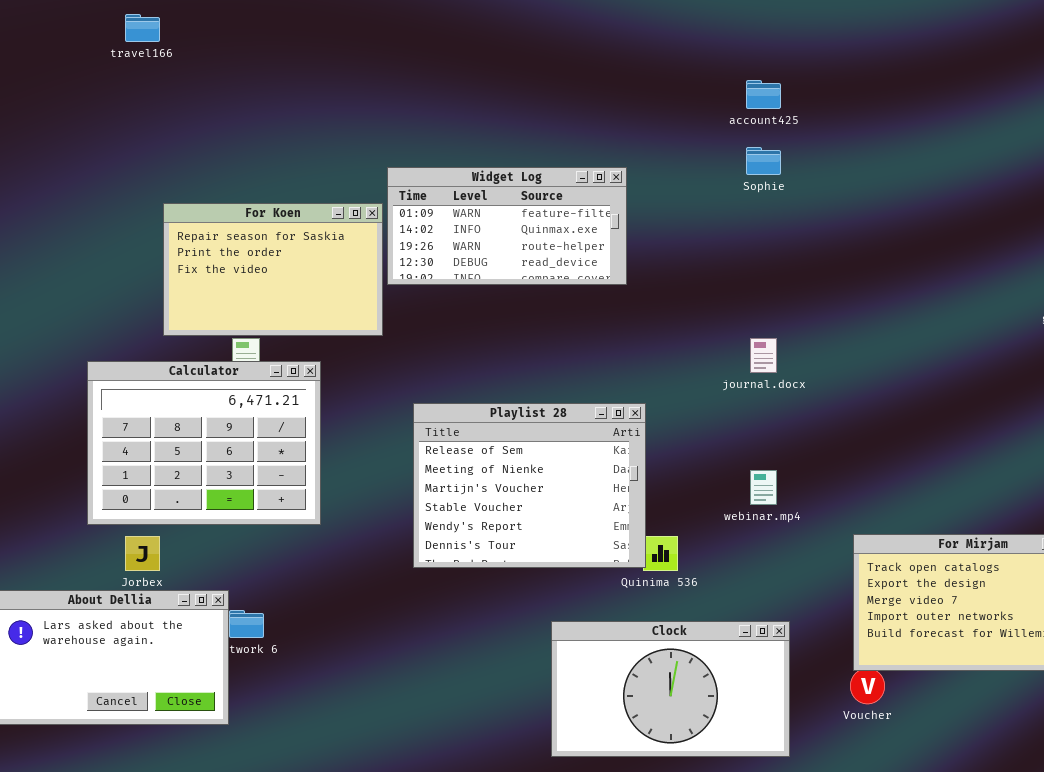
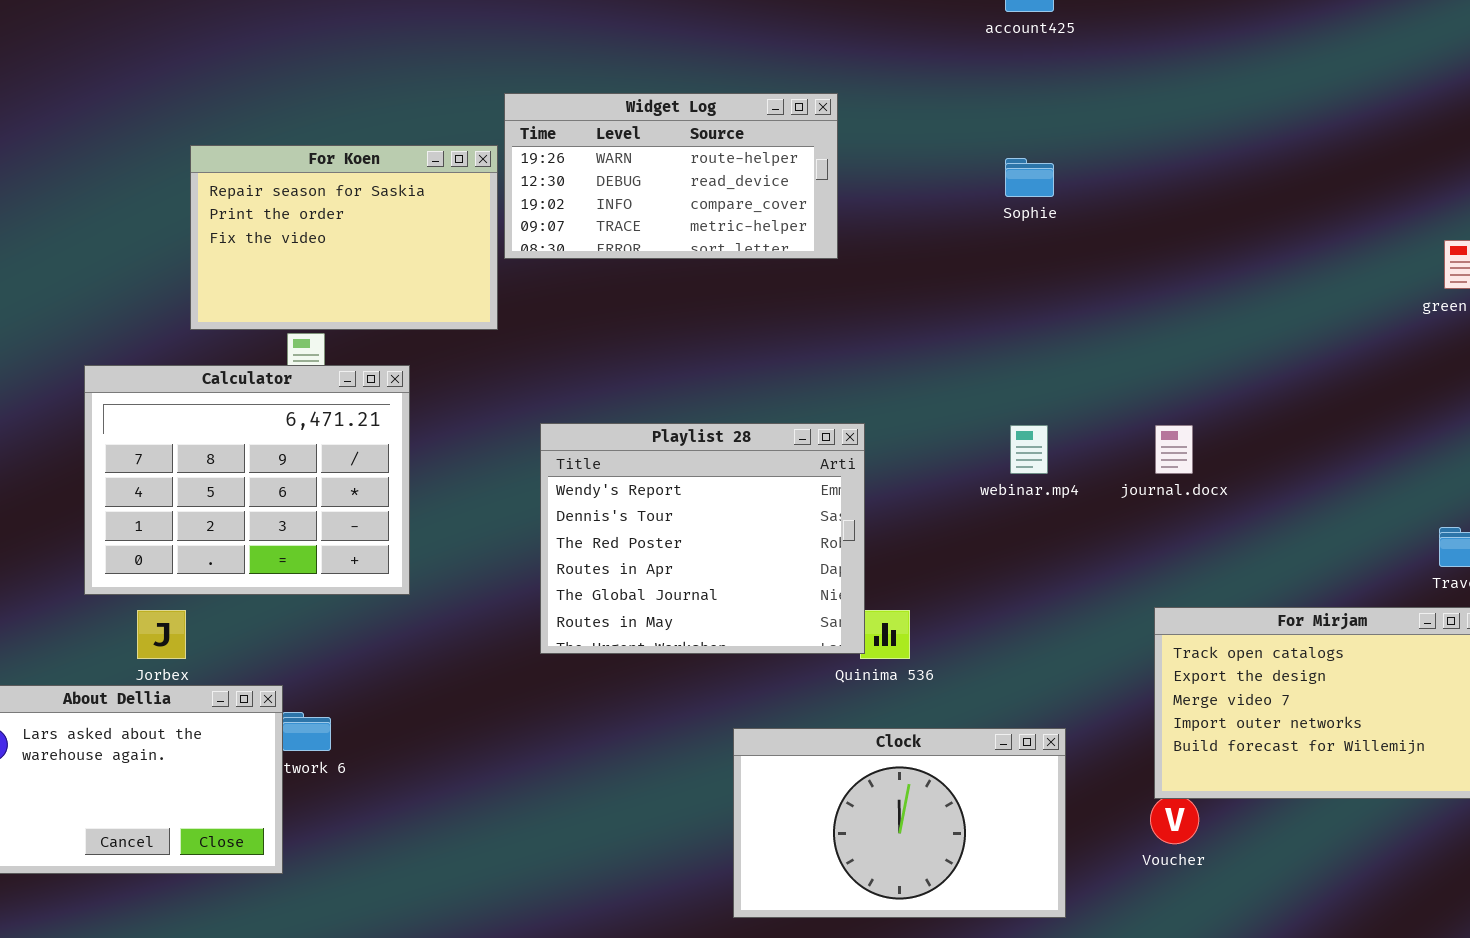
Sophie: [746,147,781,175] -> [1005,158,1054,197], moved
Widget Log: [387,167,627,285] -> [504,93,838,259], scrolled down 2 rows
journal.docx: [750,338,777,373] -> [1155,425,1193,474], moved
Playlist 28: [413,403,646,568] -> [540,423,865,654], scrolled down 4 rows
webinar.mp4: [750,470,777,505] -> [1010,425,1048,474], moved

